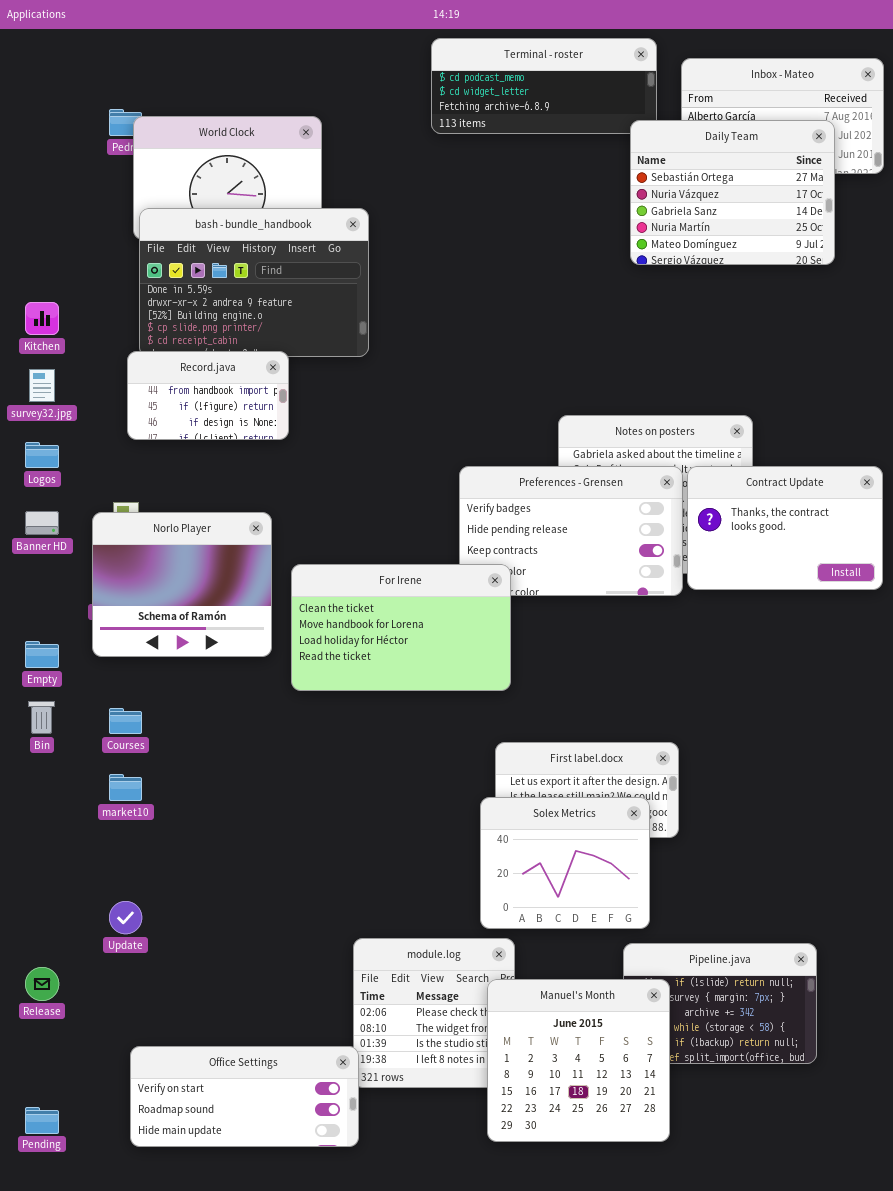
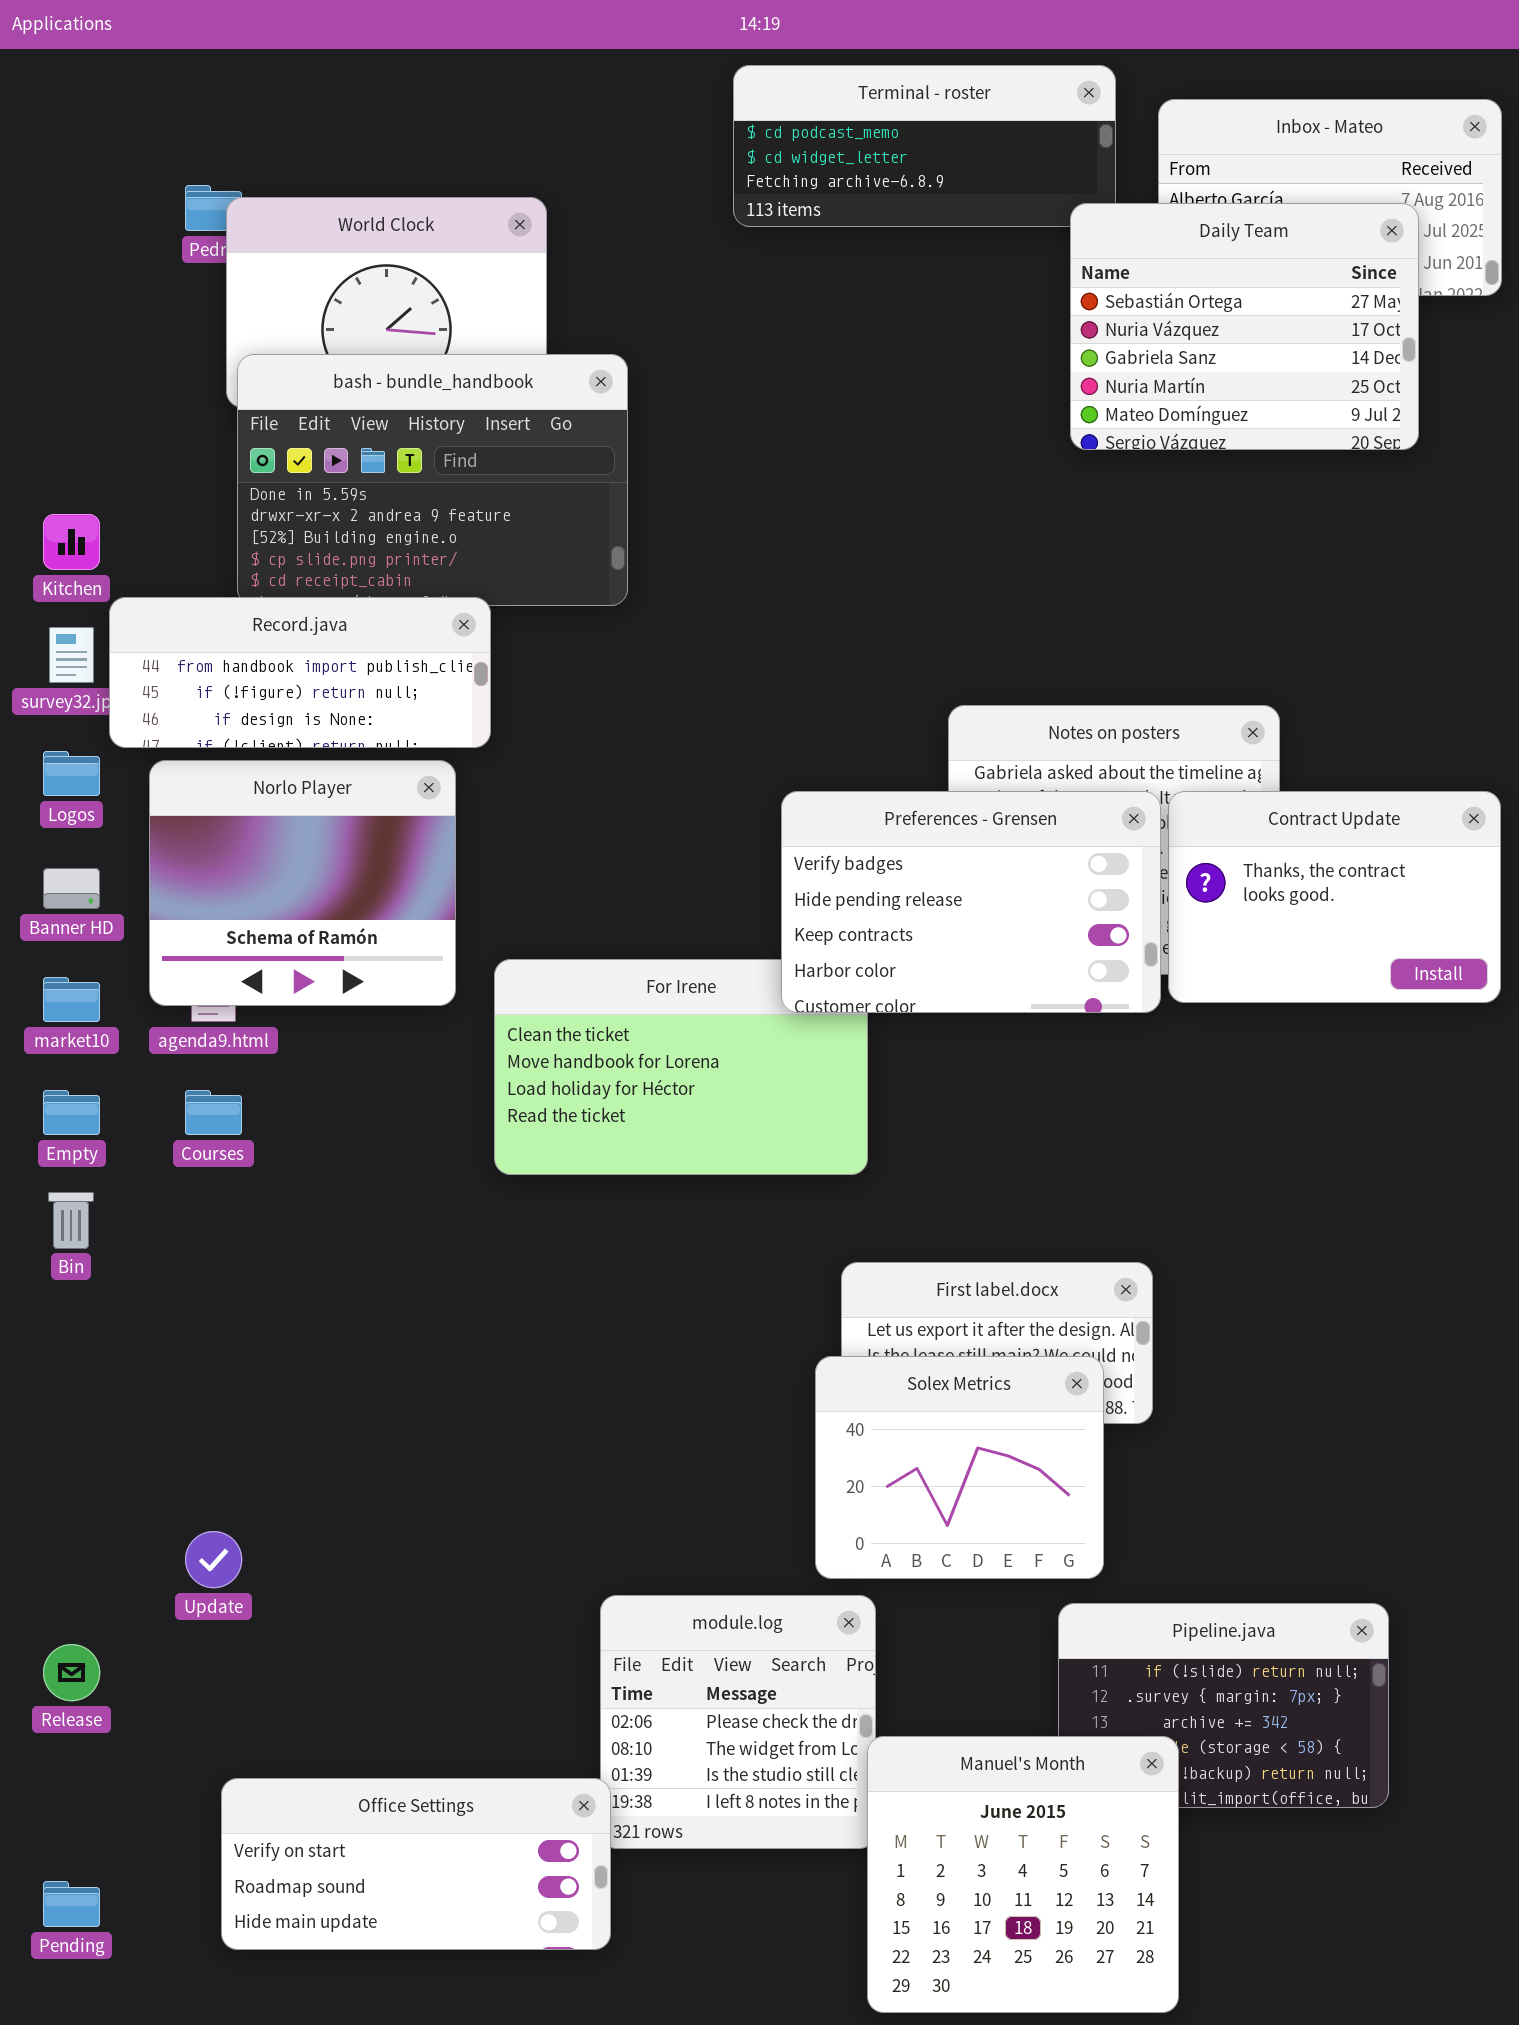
Record.java: [127,351,289,440] -> [109,597,491,748], resized
Preferences - Grensen: [459,466,683,596] -> [781,791,1161,1013], raised
Norlo Player: [92,512,272,657] -> [149,760,456,1006], moved
Courses: [109,708,142,734] -> [185,1090,242,1135], moved
market10: [109,774,142,801] -> [43,977,100,1022], moved
Manuel's Month: [487,979,670,1142] -> [867,1736,1179,2013], moved

